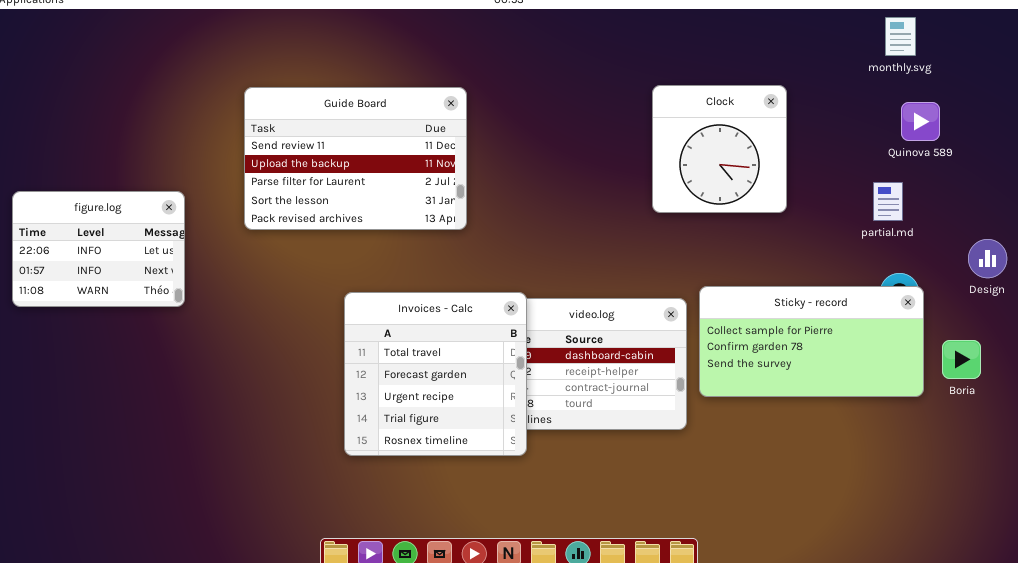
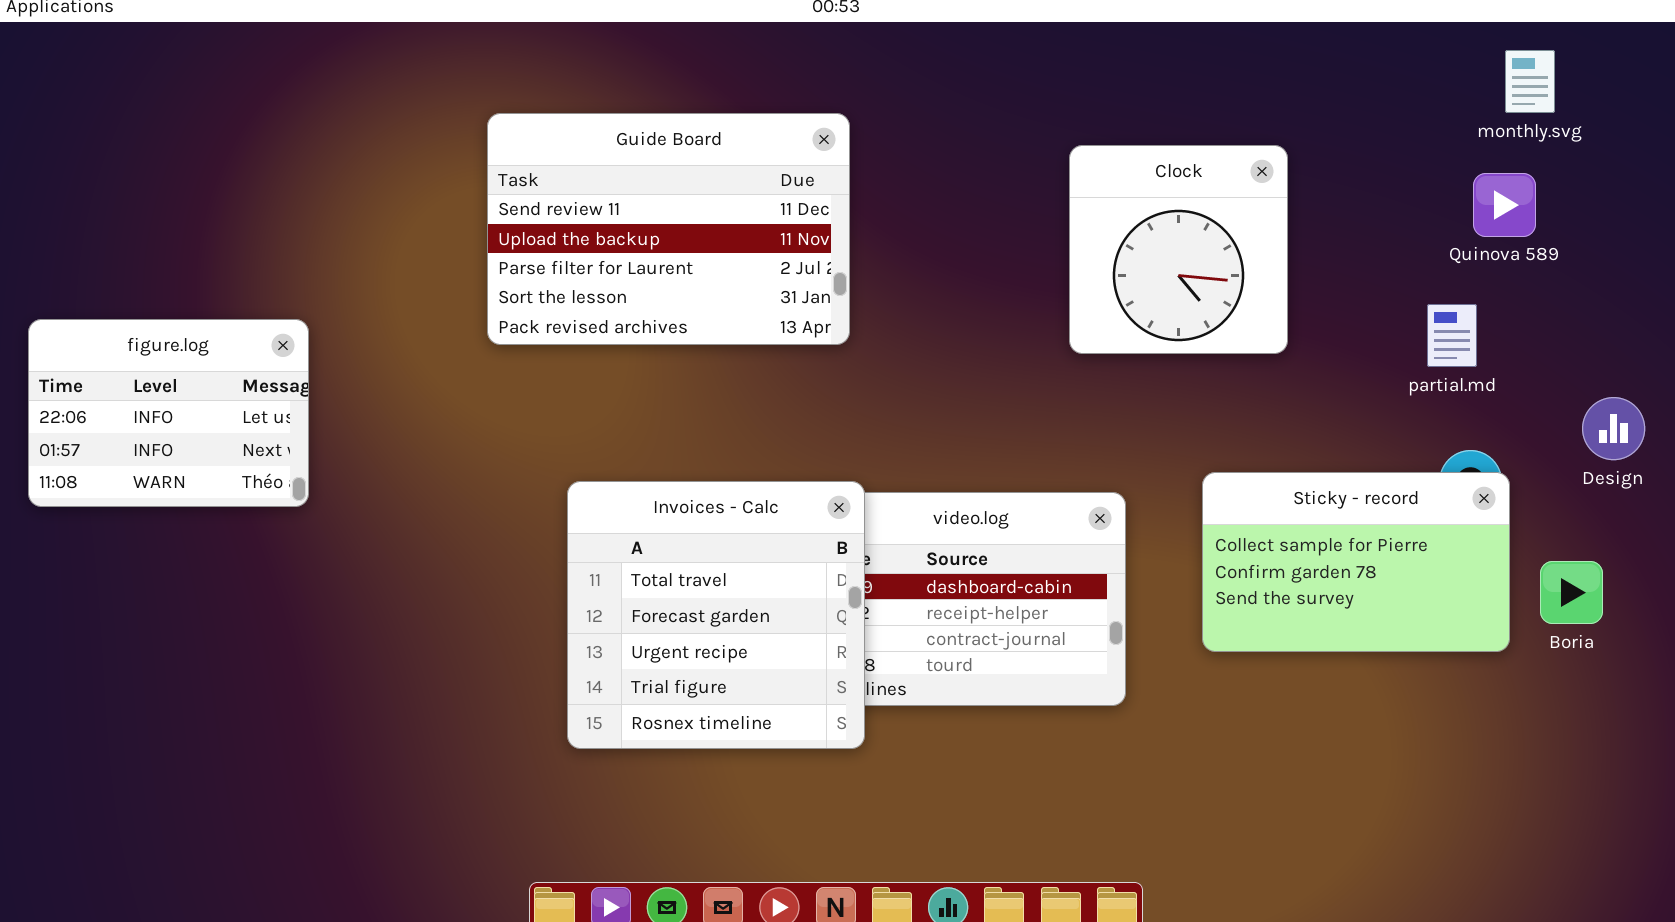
monthly.svg: [885,17,916,56] -> [1505,50,1555,113], moved
Guide Board: [244,87,467,230] -> [487,113,850,345], moved
Sticky - record: [699,286,924,397] -> [1202,472,1510,652], resized

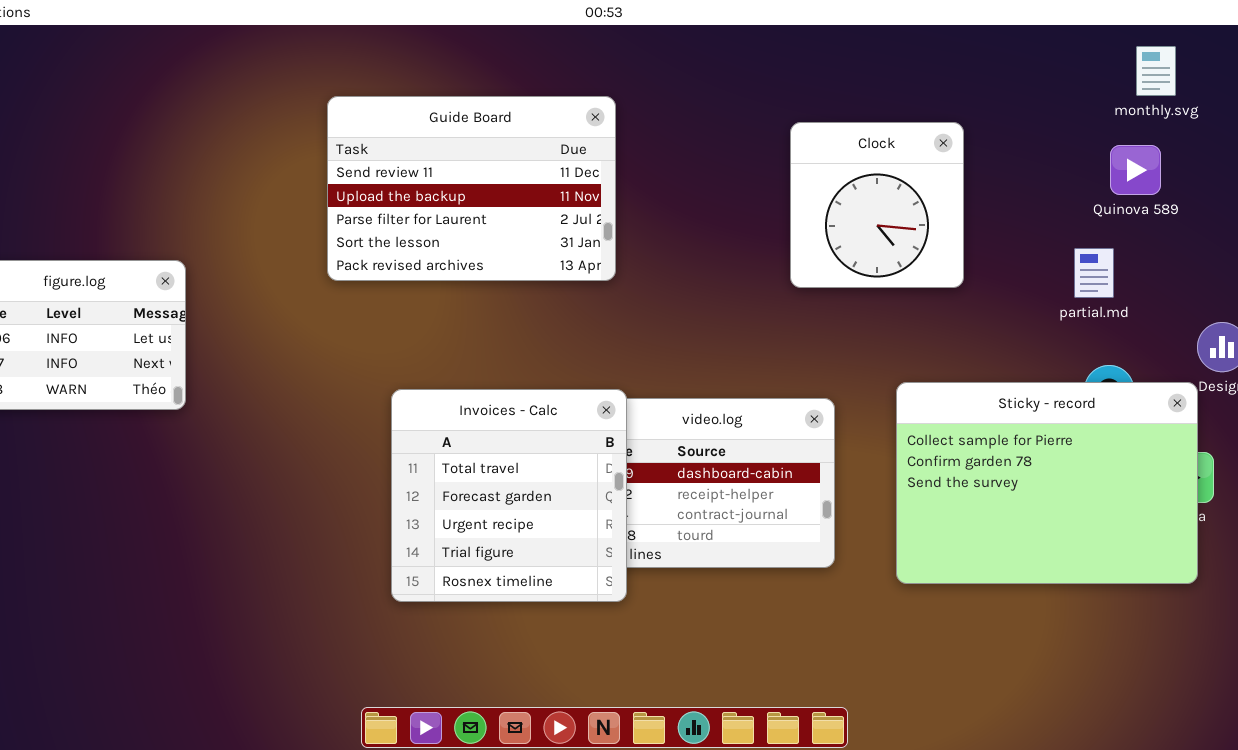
Sticky - record: [1202,472,1510,652] -> [896,382,1198,584], resized

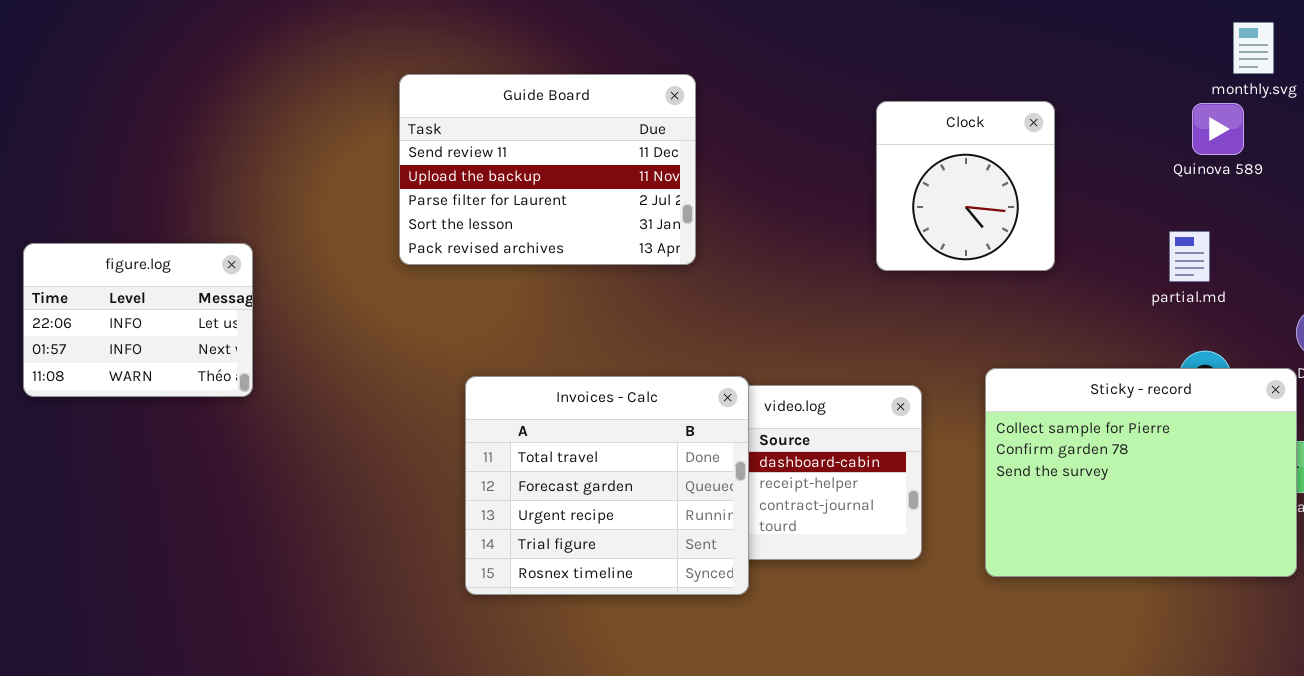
Quinova 589: [1110,145,1161,195] -> [1192,103,1244,155], moved
Invoices - Calc: [391,389,627,602] -> [465,376,749,595], resized

